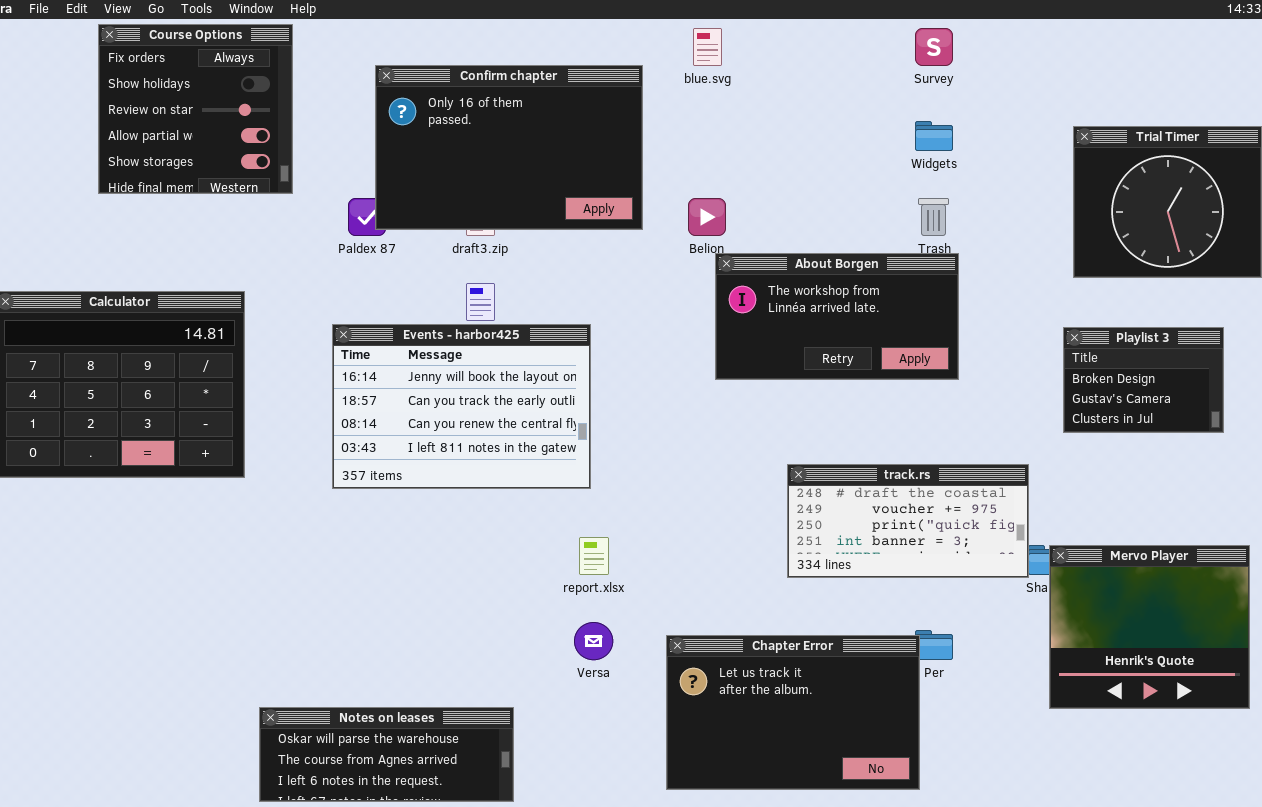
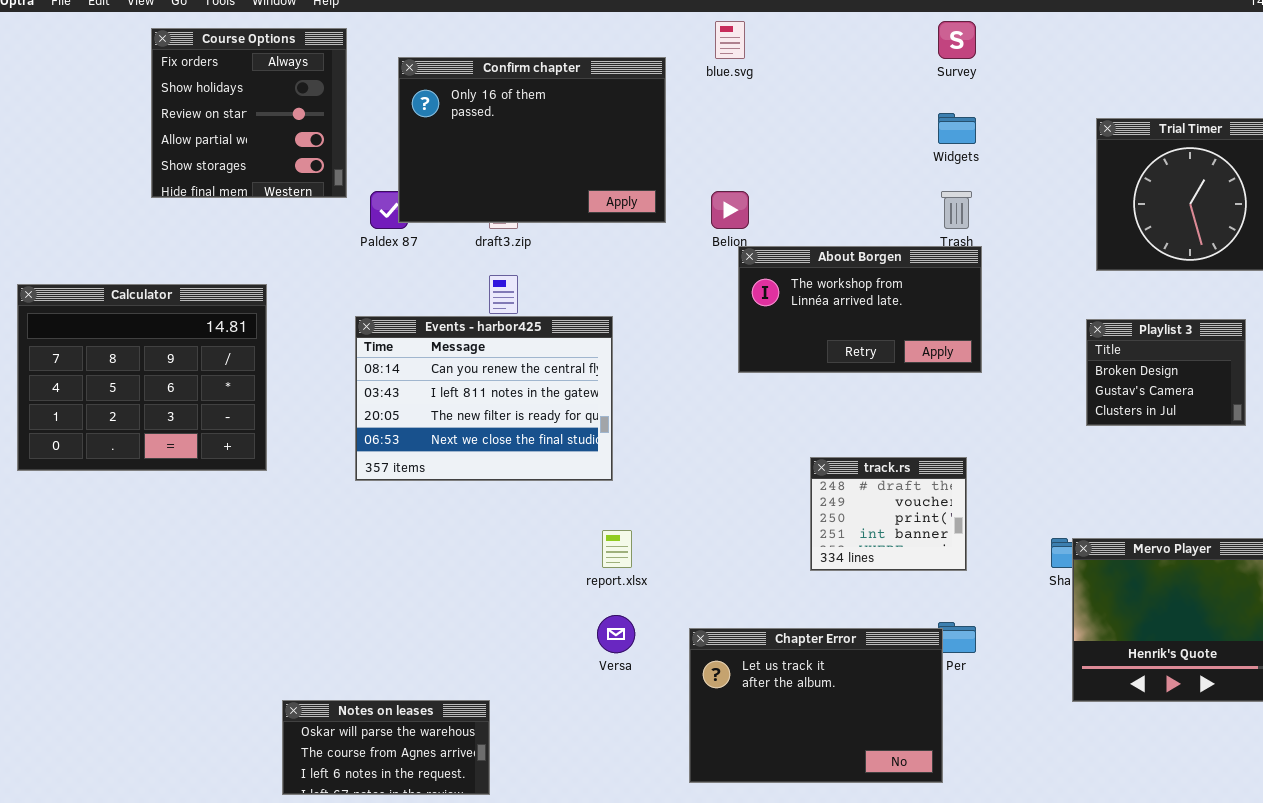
Course Options: [98,24,293,194] -> [151,28,347,198], moved
Events - harbor425: [332,324,591,489] -> [355,316,613,481], scrolled down 2 rows
track.rs: [787,464,1029,578] -> [810,457,967,571], resized
Notes on leases: [259,707,514,802] -> [282,700,490,795], resized

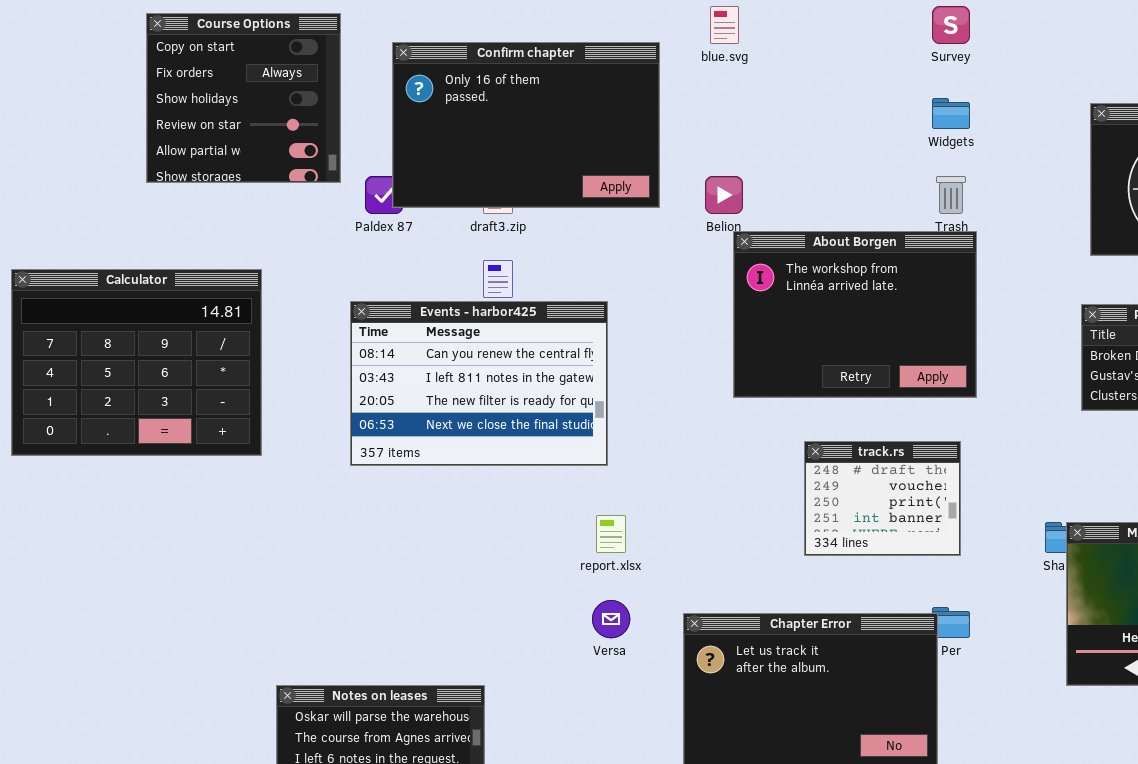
Course Options: [151,28,347,198] -> [146,13,341,183], scrolled up 1 row
About Borgen: [738,246,982,373] -> [733,231,977,398], resized

